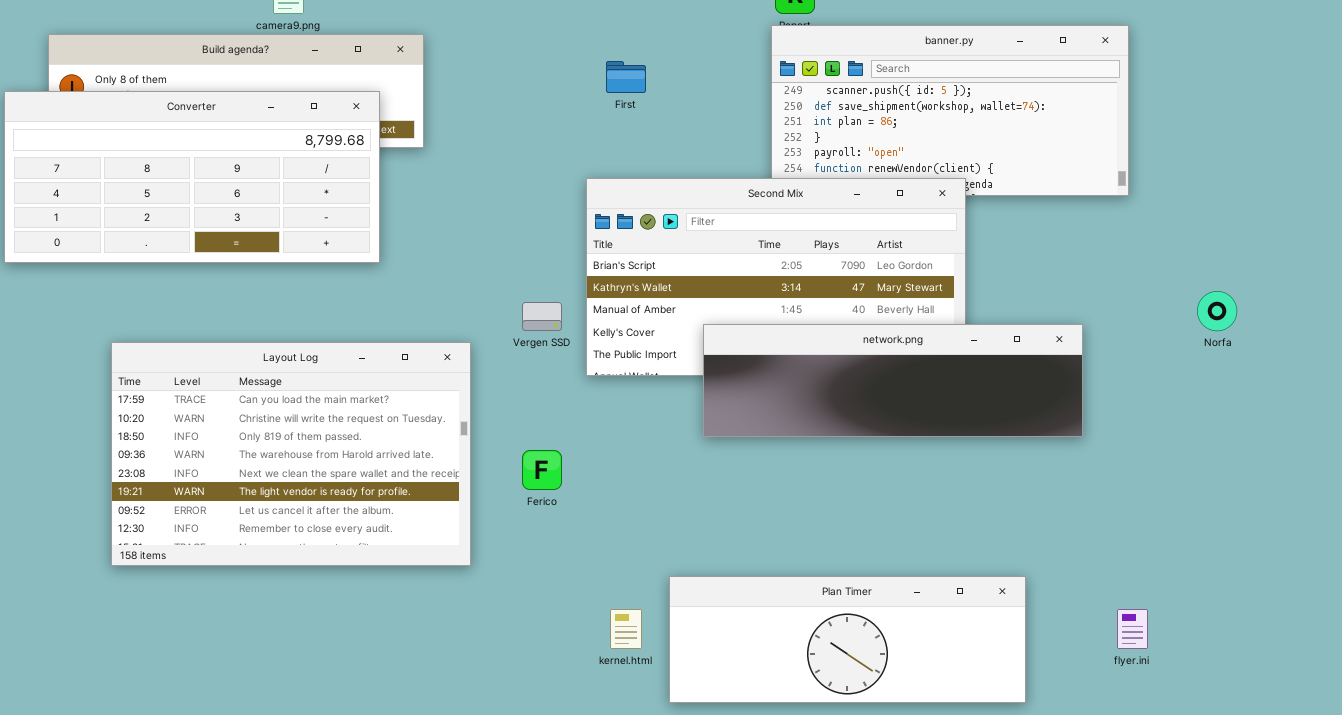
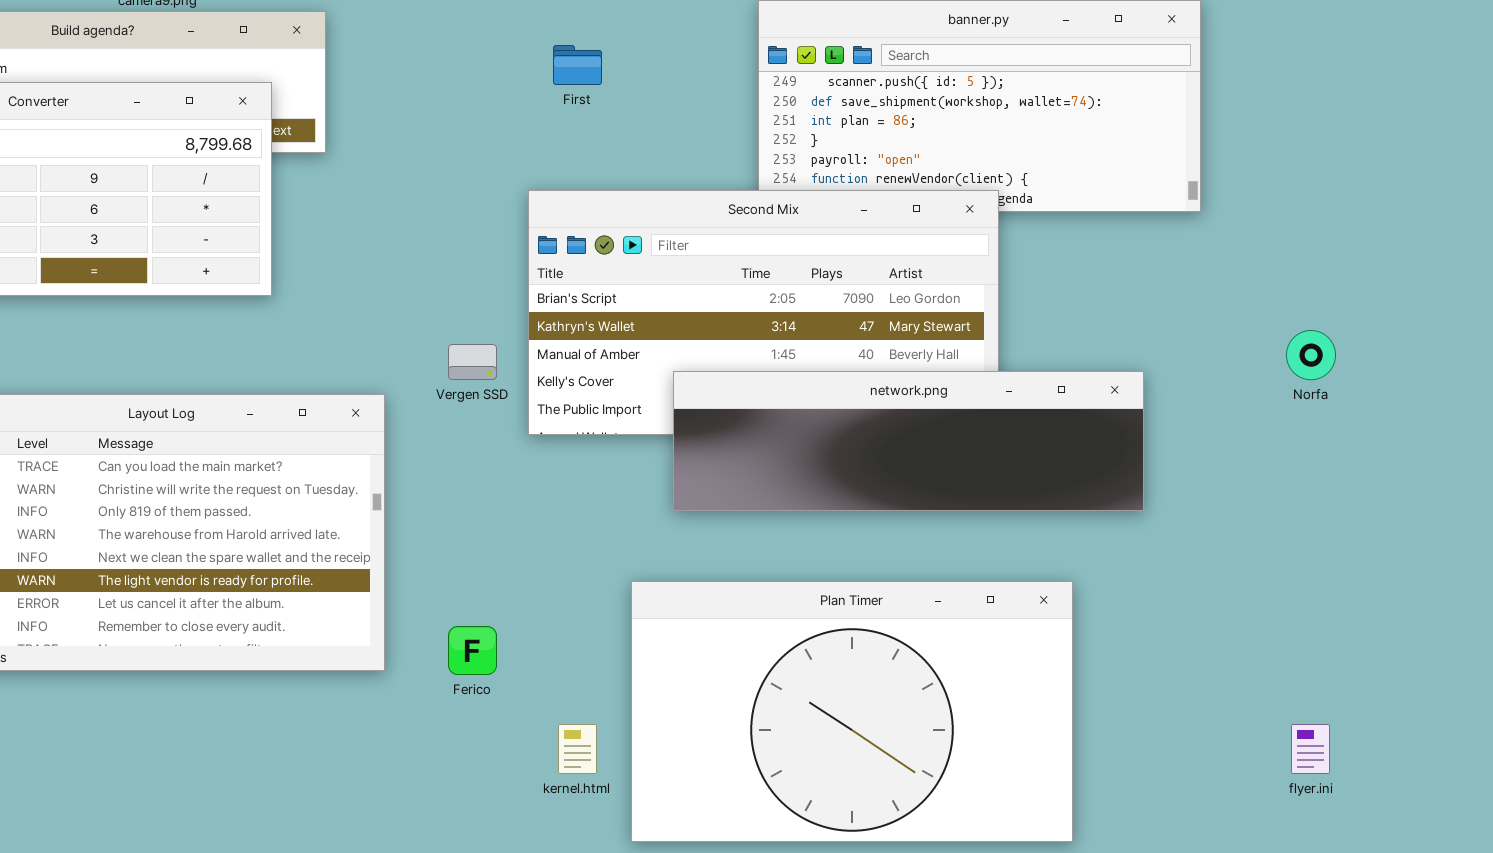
Ferico: [522,450,562,490] -> [448,626,497,675], moved
Plan Timer: [669,576,1026,703] -> [631,581,1073,842], resized
flyer.ini: [1117,609,1148,649] -> [1291,724,1330,774], moved

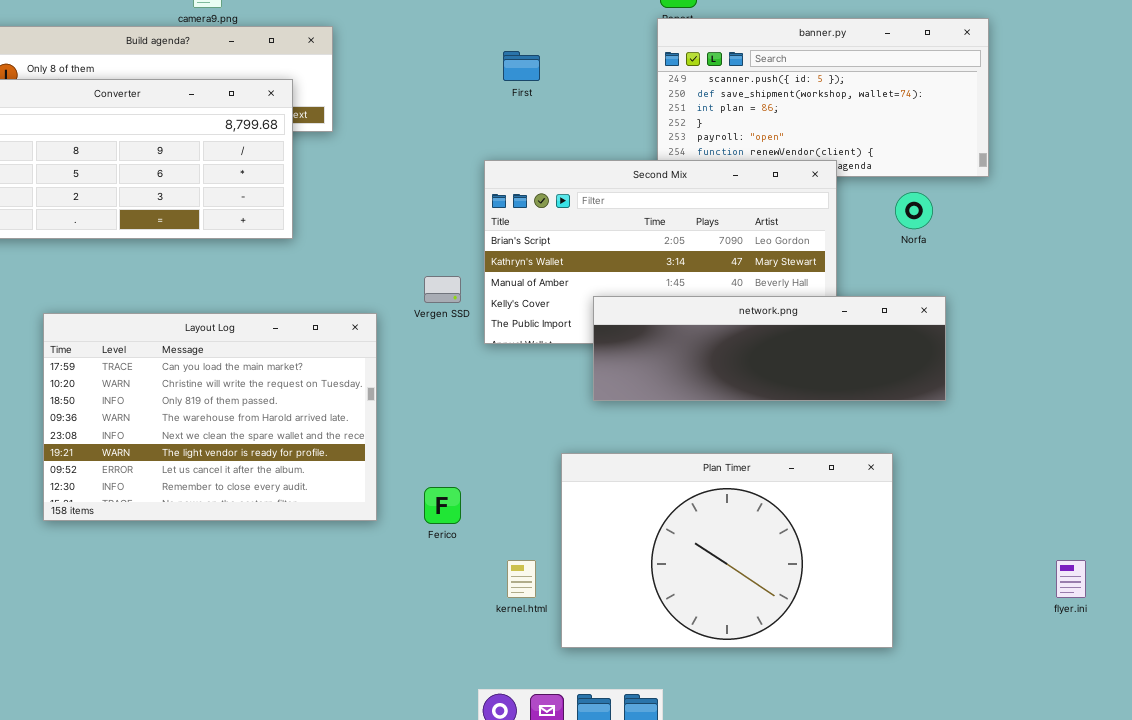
Norfa: [1286,330,1336,380] -> [895,192,933,229], moved

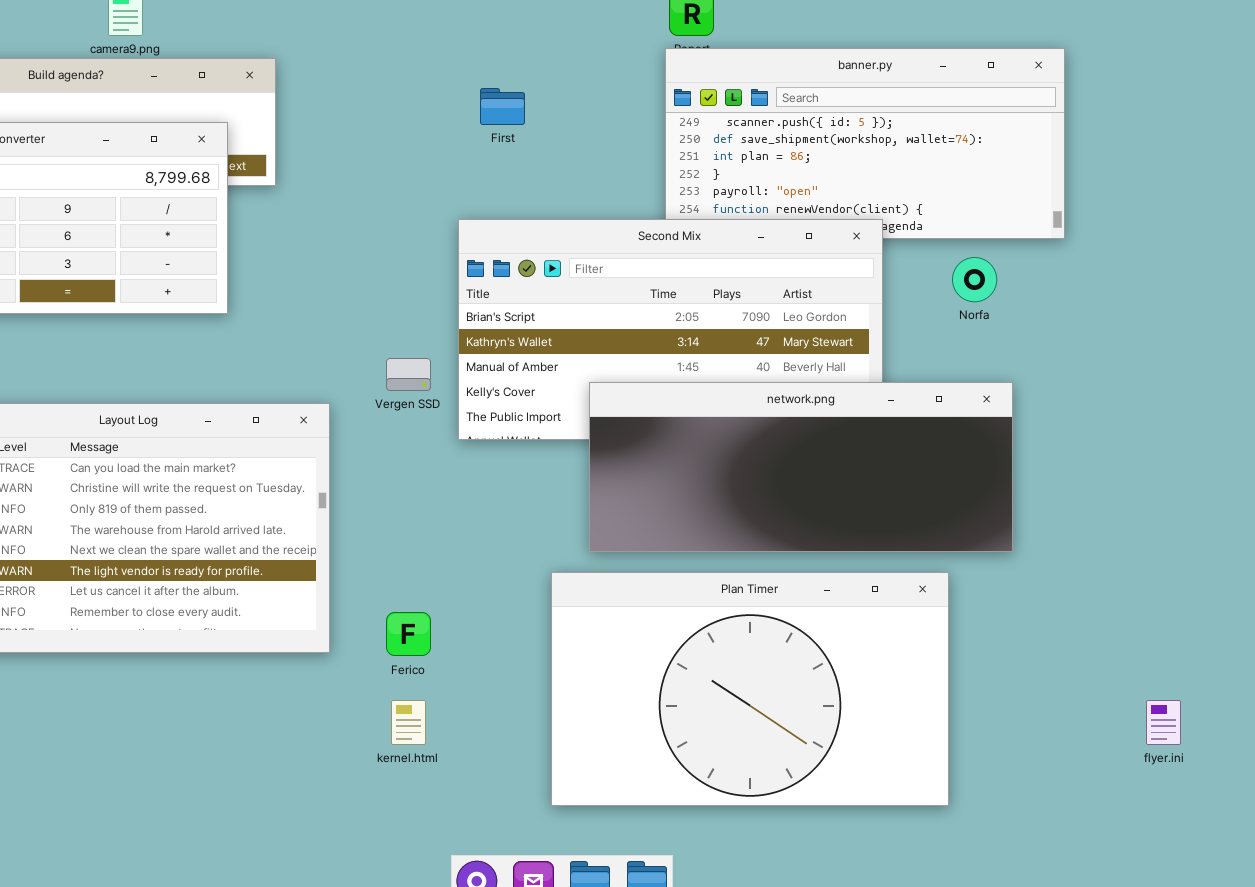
network.png: [593,296,946,401] -> [589,382,1013,552], resized
kernel.html: [507,560,536,598] -> [391,700,426,745], moved

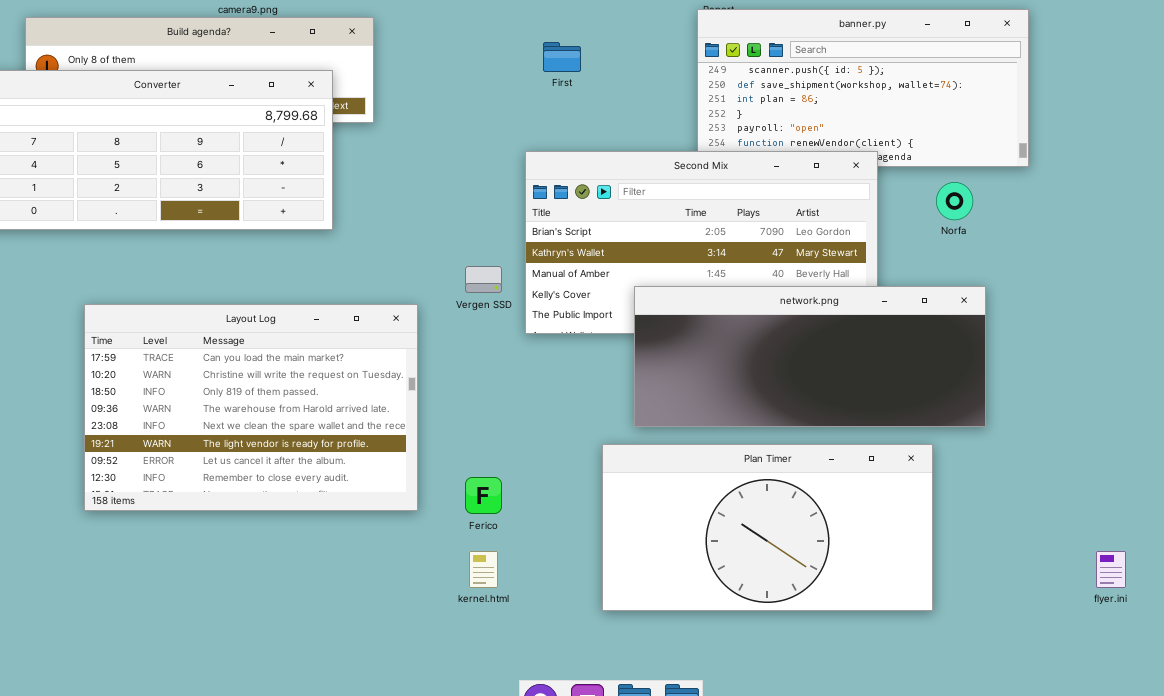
Plan Timer: [551,572,949,806] -> [602,444,933,611], resized

